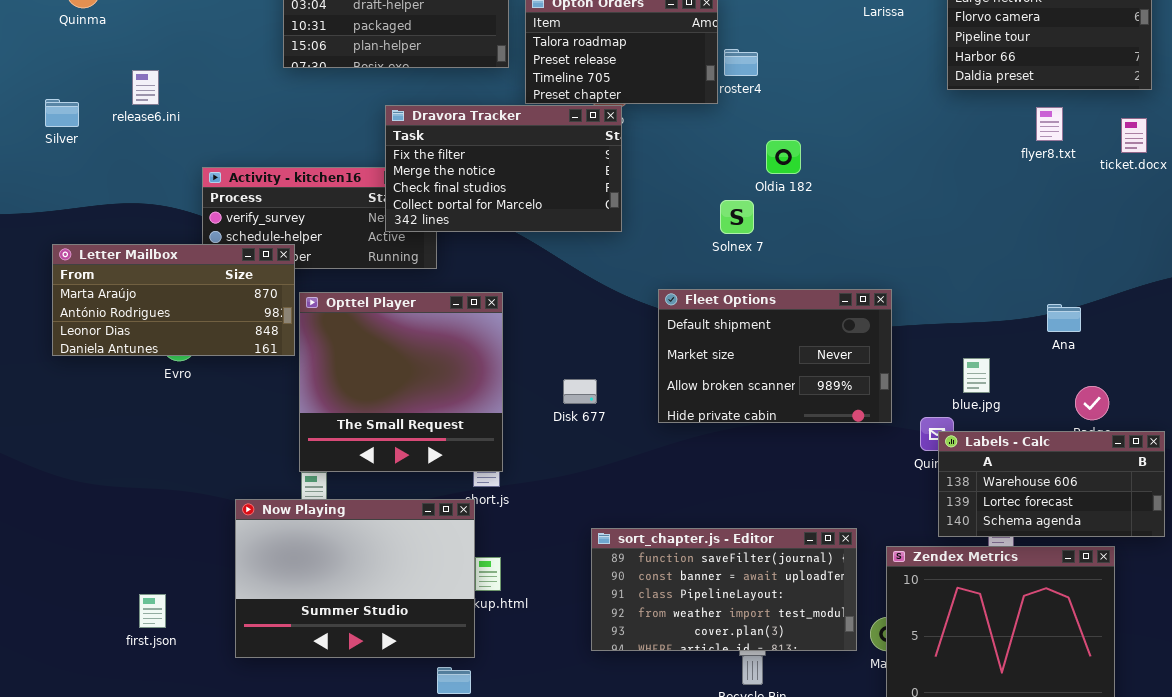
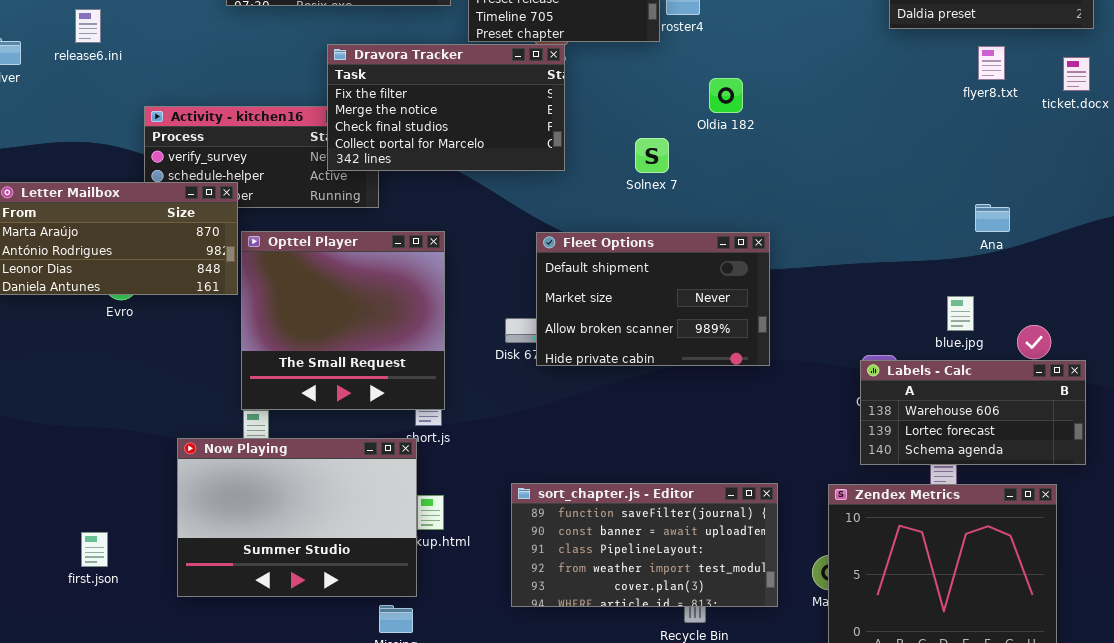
Solnex 7: [720,200,754,234] -> [635,138,669,173], moved
Fleet Options: [658,289,892,423] -> [536,232,770,366], moved
Ana: [1047,304,1081,332] -> [975,204,1010,232], moved
blue.jpg: [963,358,990,393] -> [947,296,974,331], moved
Labels - Calc: [938,431,1165,537] -> [860,360,1086,465], moved
sort_chapter.js - Editor: [591,528,857,651] -> [511,483,778,607], moved

